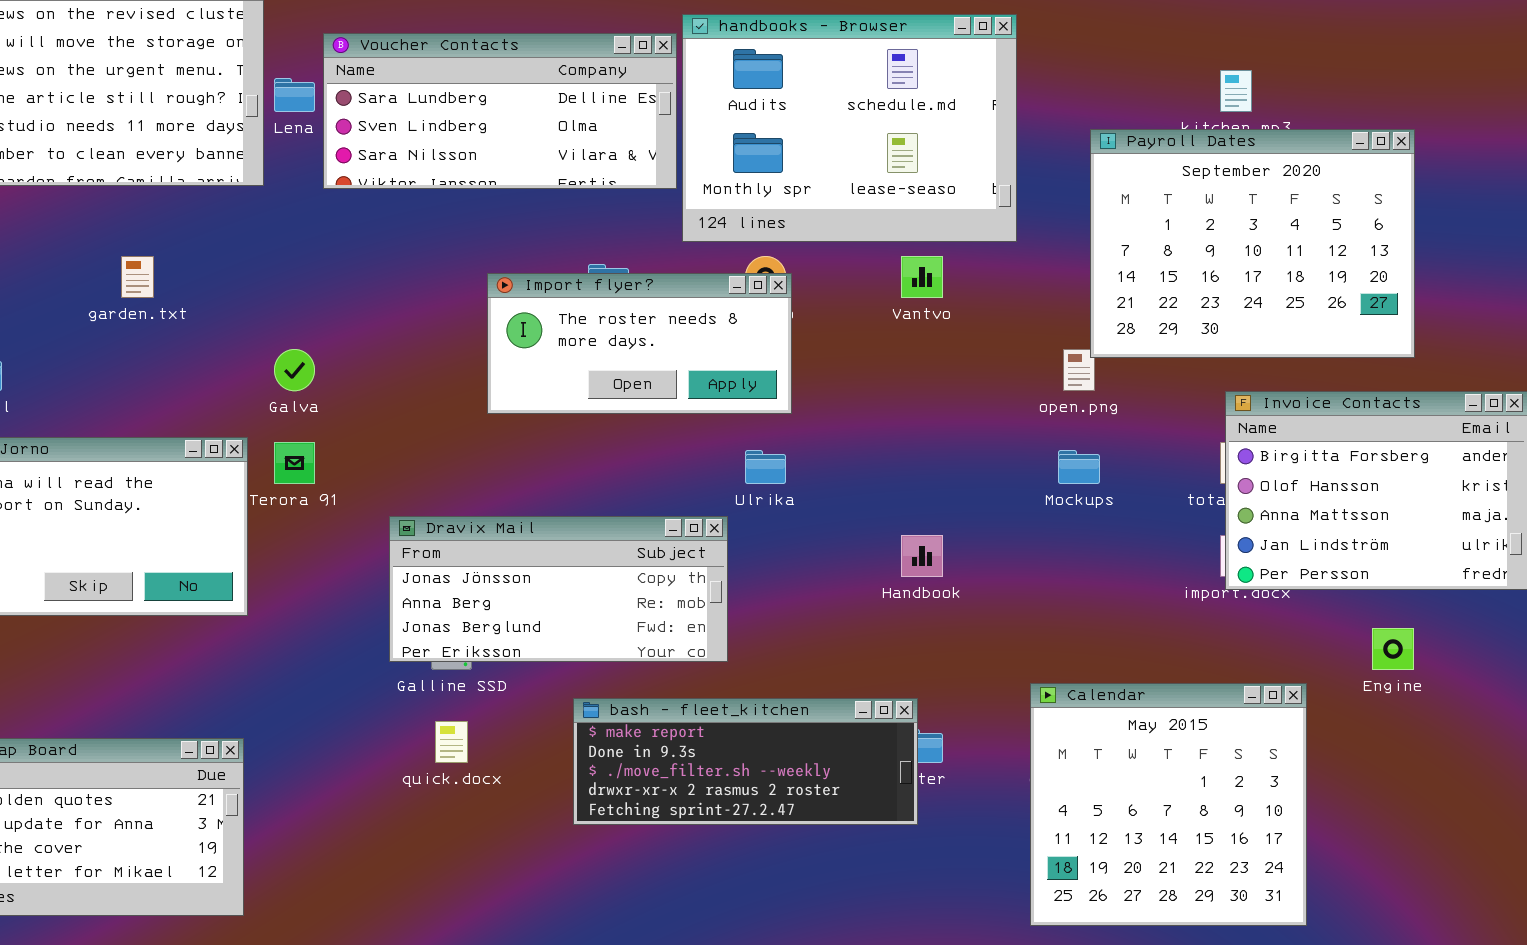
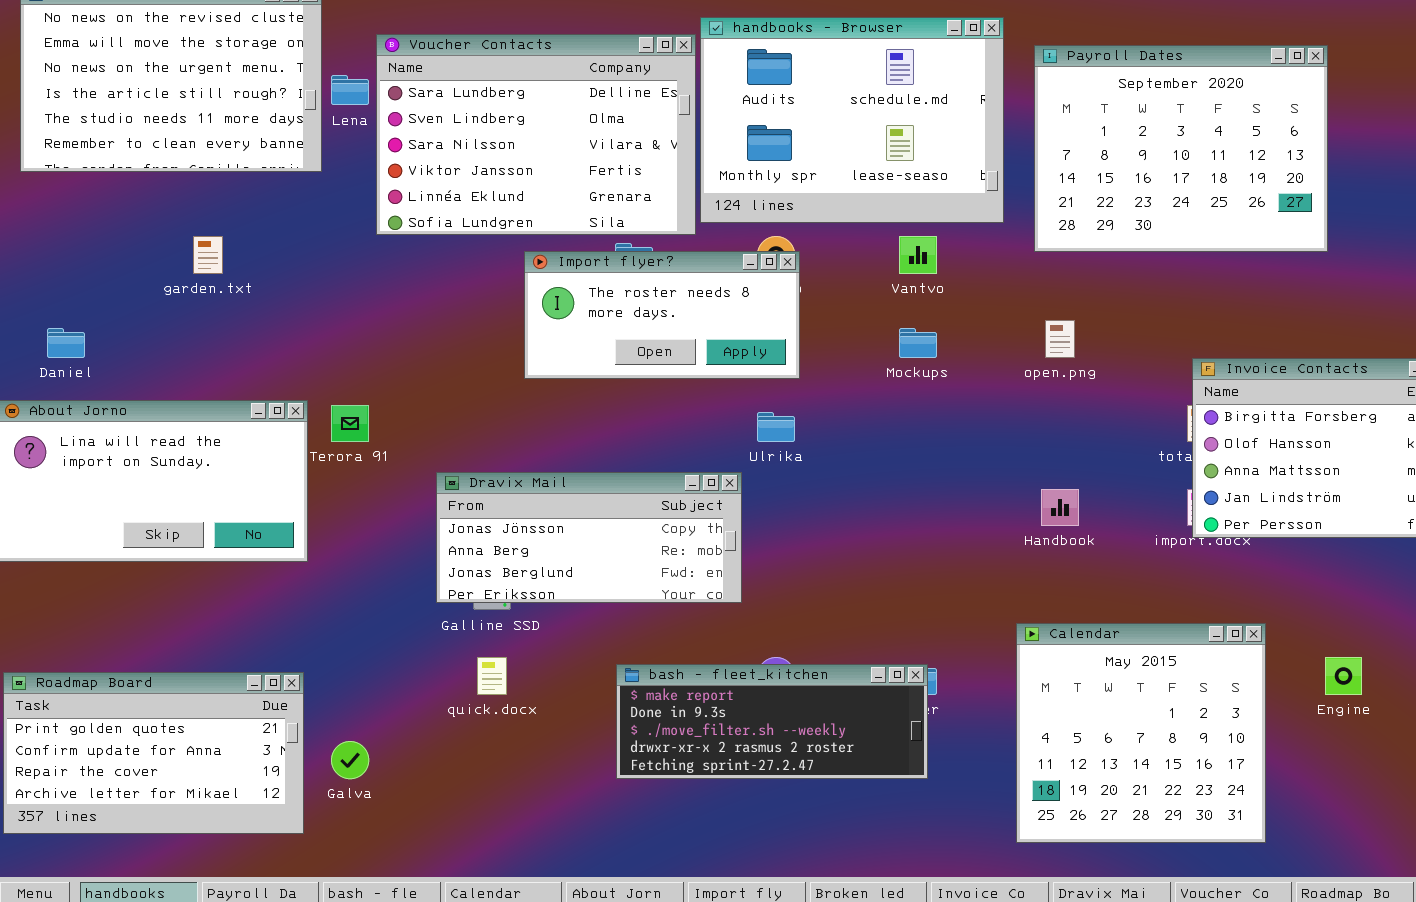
Voucher Contacts: [323,33,677,189] -> [376,34,696,235], resized
Payroll Dates: [1090,129,1415,358] -> [1034,45,1328,252], moved
Galva: [274,349,315,391] -> [331,741,369,779], moved
Mockups: [1058,450,1100,484] -> [899,328,937,358], moved
Handbook: [901,535,943,577] -> [1041,489,1079,526], moved
Engine: [1372,628,1414,670] -> [1325,657,1362,695], moved
bash - fleet_kitchen: [573,698,918,825] -> [616,664,928,779], moved

